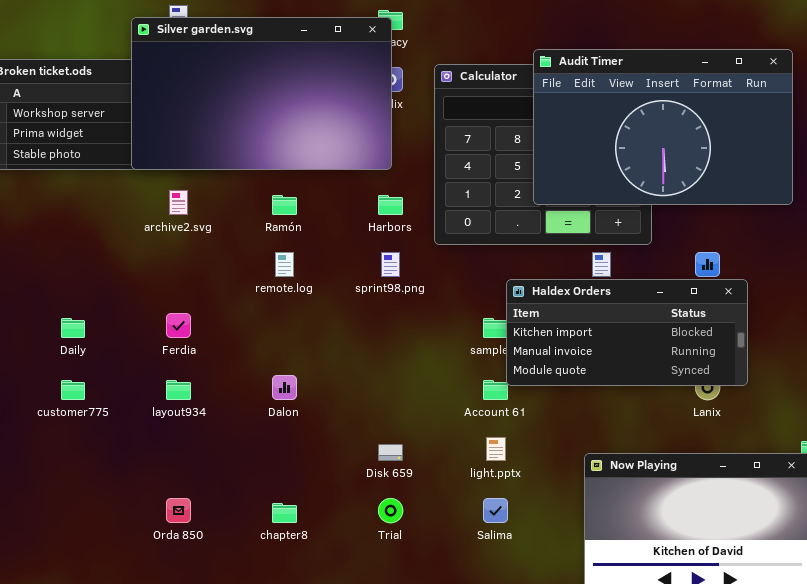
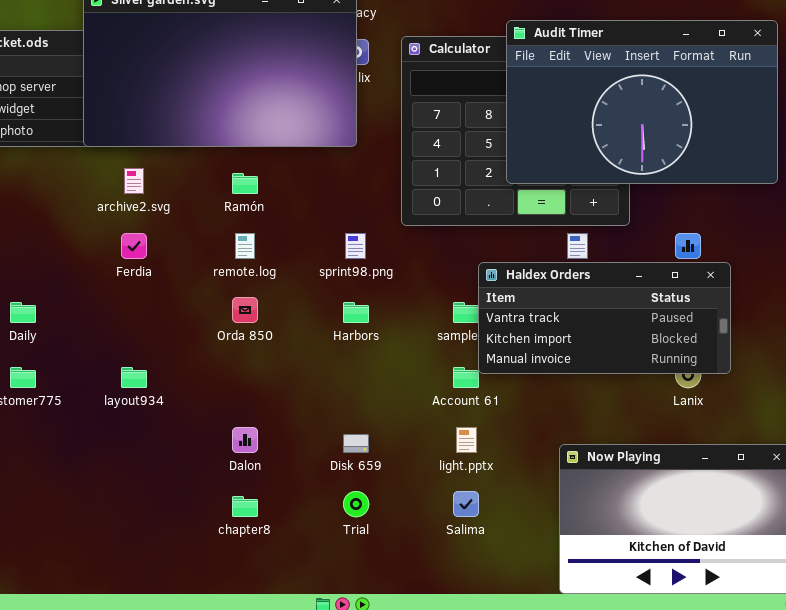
Harbors: [378,195,403,215] -> [343,302,369,323], moved
Haldex Orders: [506,279,748,386] -> [478,262,731,374], scrolled up 1 row
Ferdia: [166,313,191,338] -> [121,233,147,259], moved
Dalon: [272,375,297,400] -> [232,427,258,453], moved
Orda 850: [166,498,191,523] -> [232,297,258,323], moved

